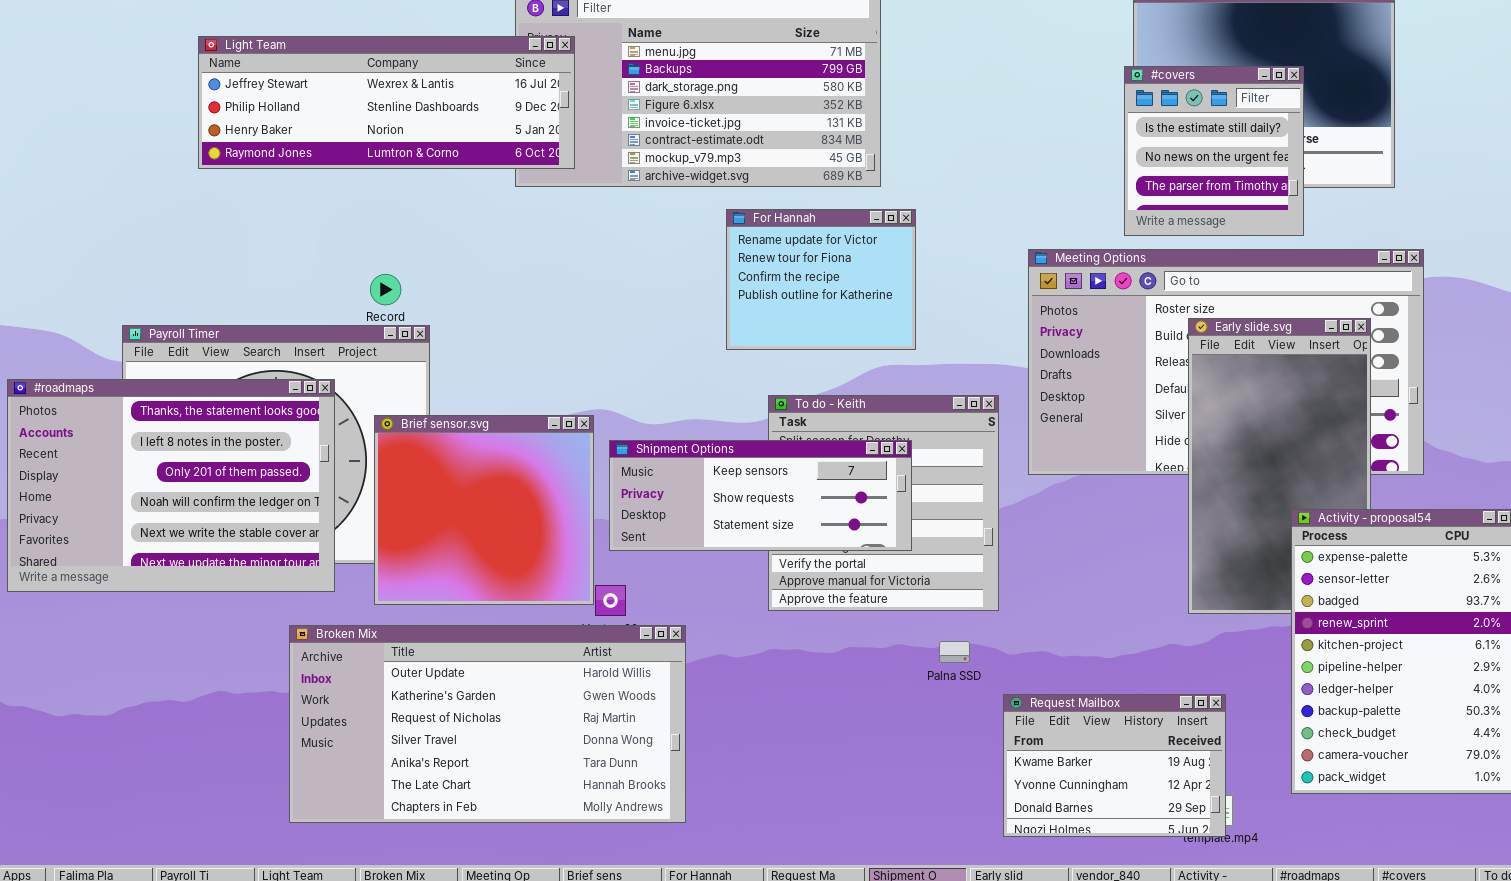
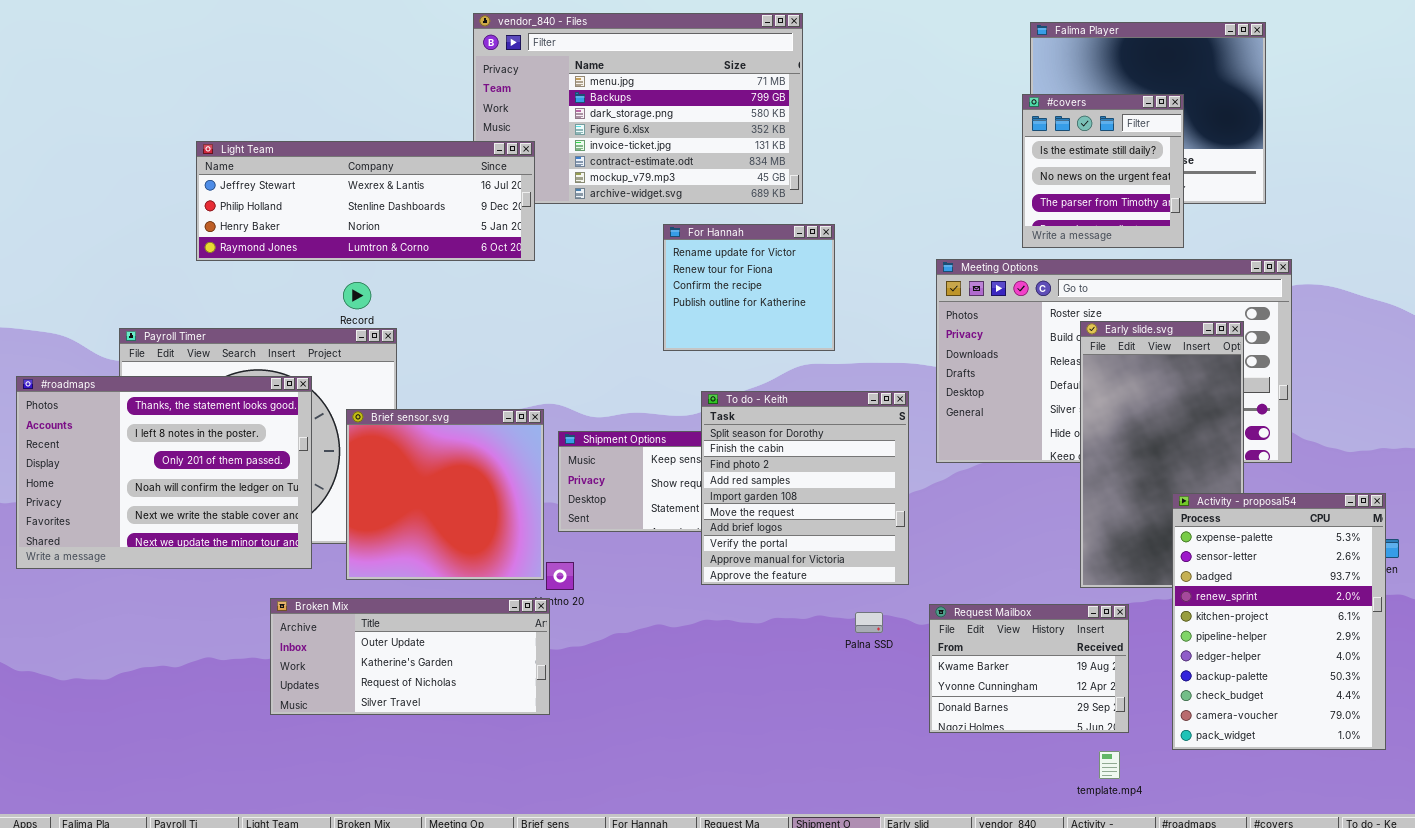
Light Team: [198,36,575,169] -> [196,141,535,261], moved
To do - Keith: [768,395,999,611] -> [701,391,909,585], raised
Broken Mix: [289,625,686,823] -> [270,598,550,715], resized
Request Mailbox: [1003,694,1226,837] -> [929,604,1129,733], moved

